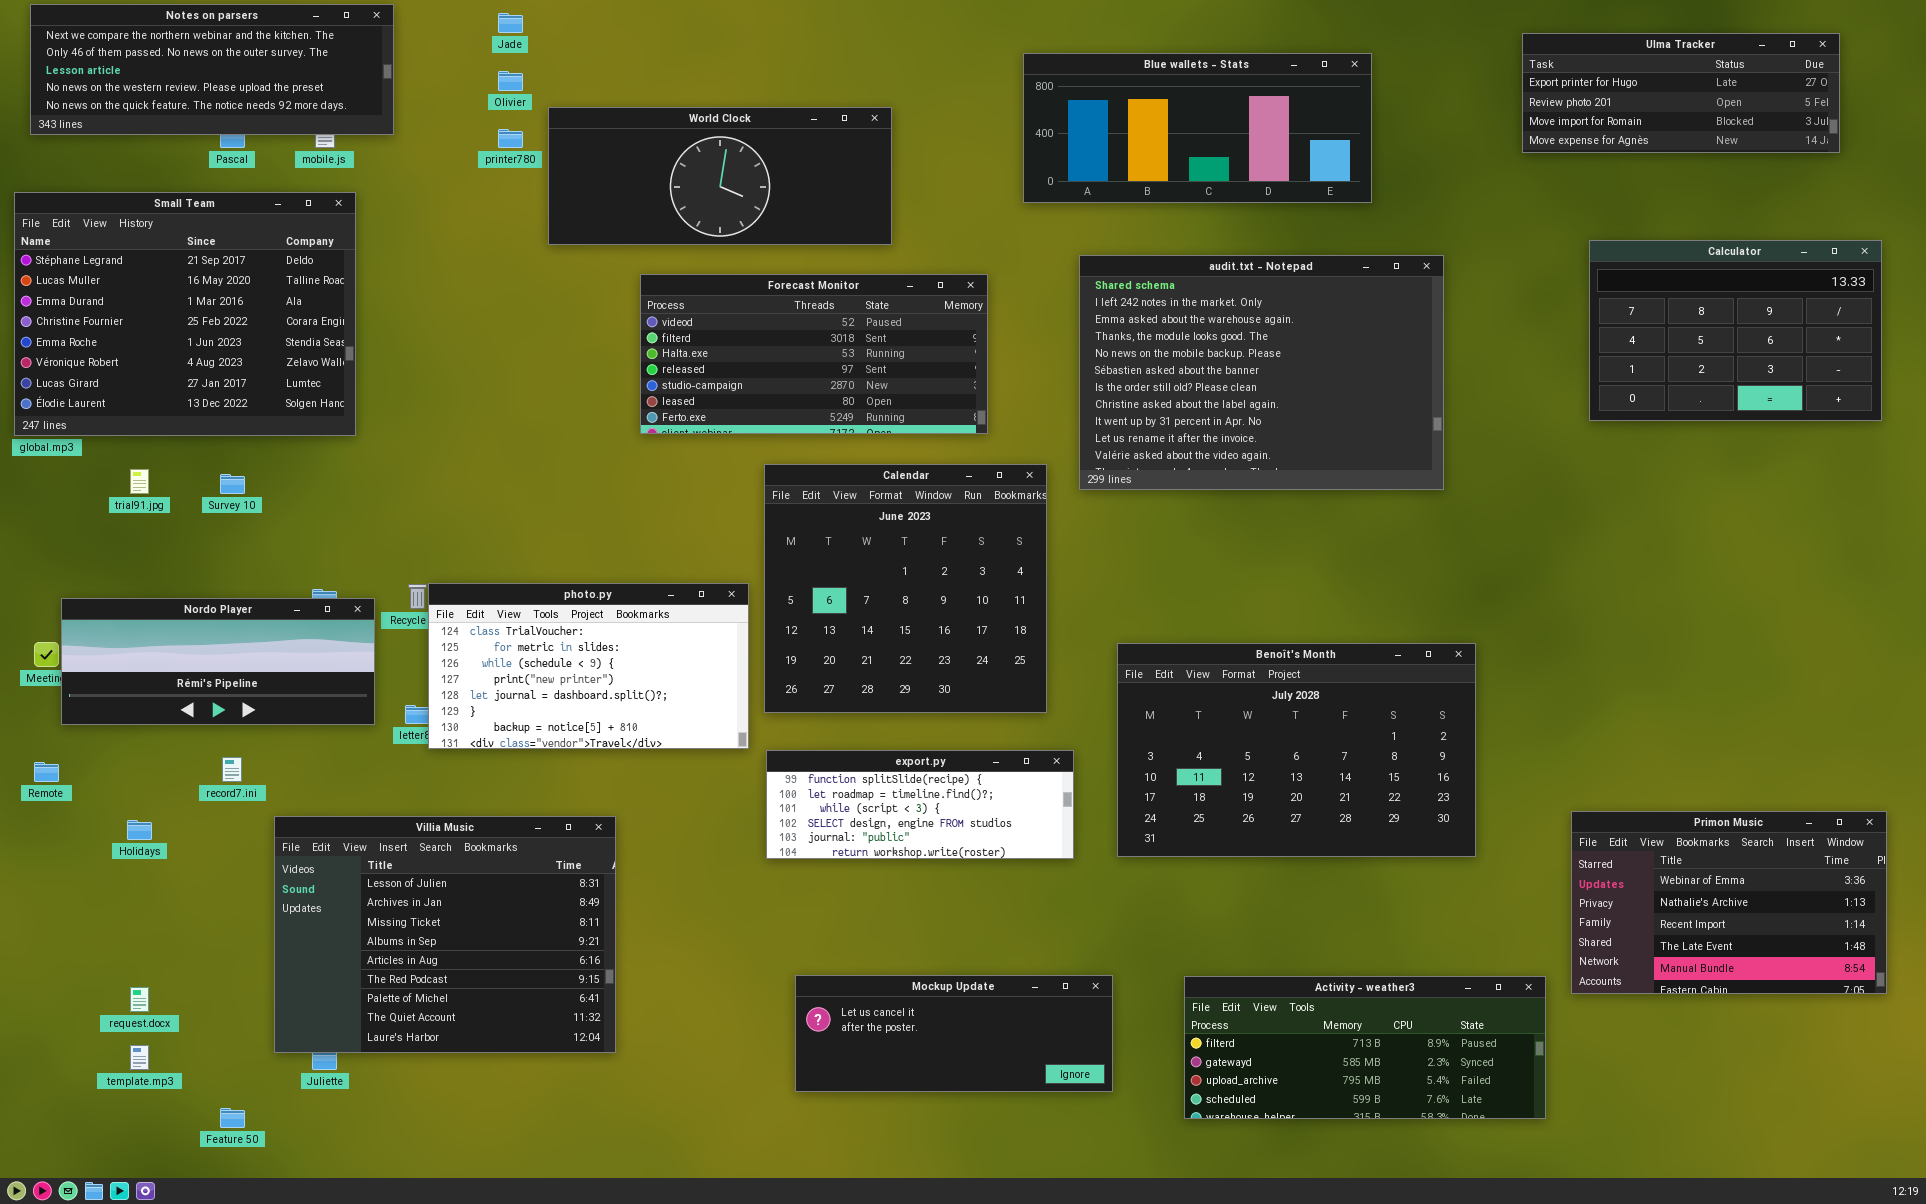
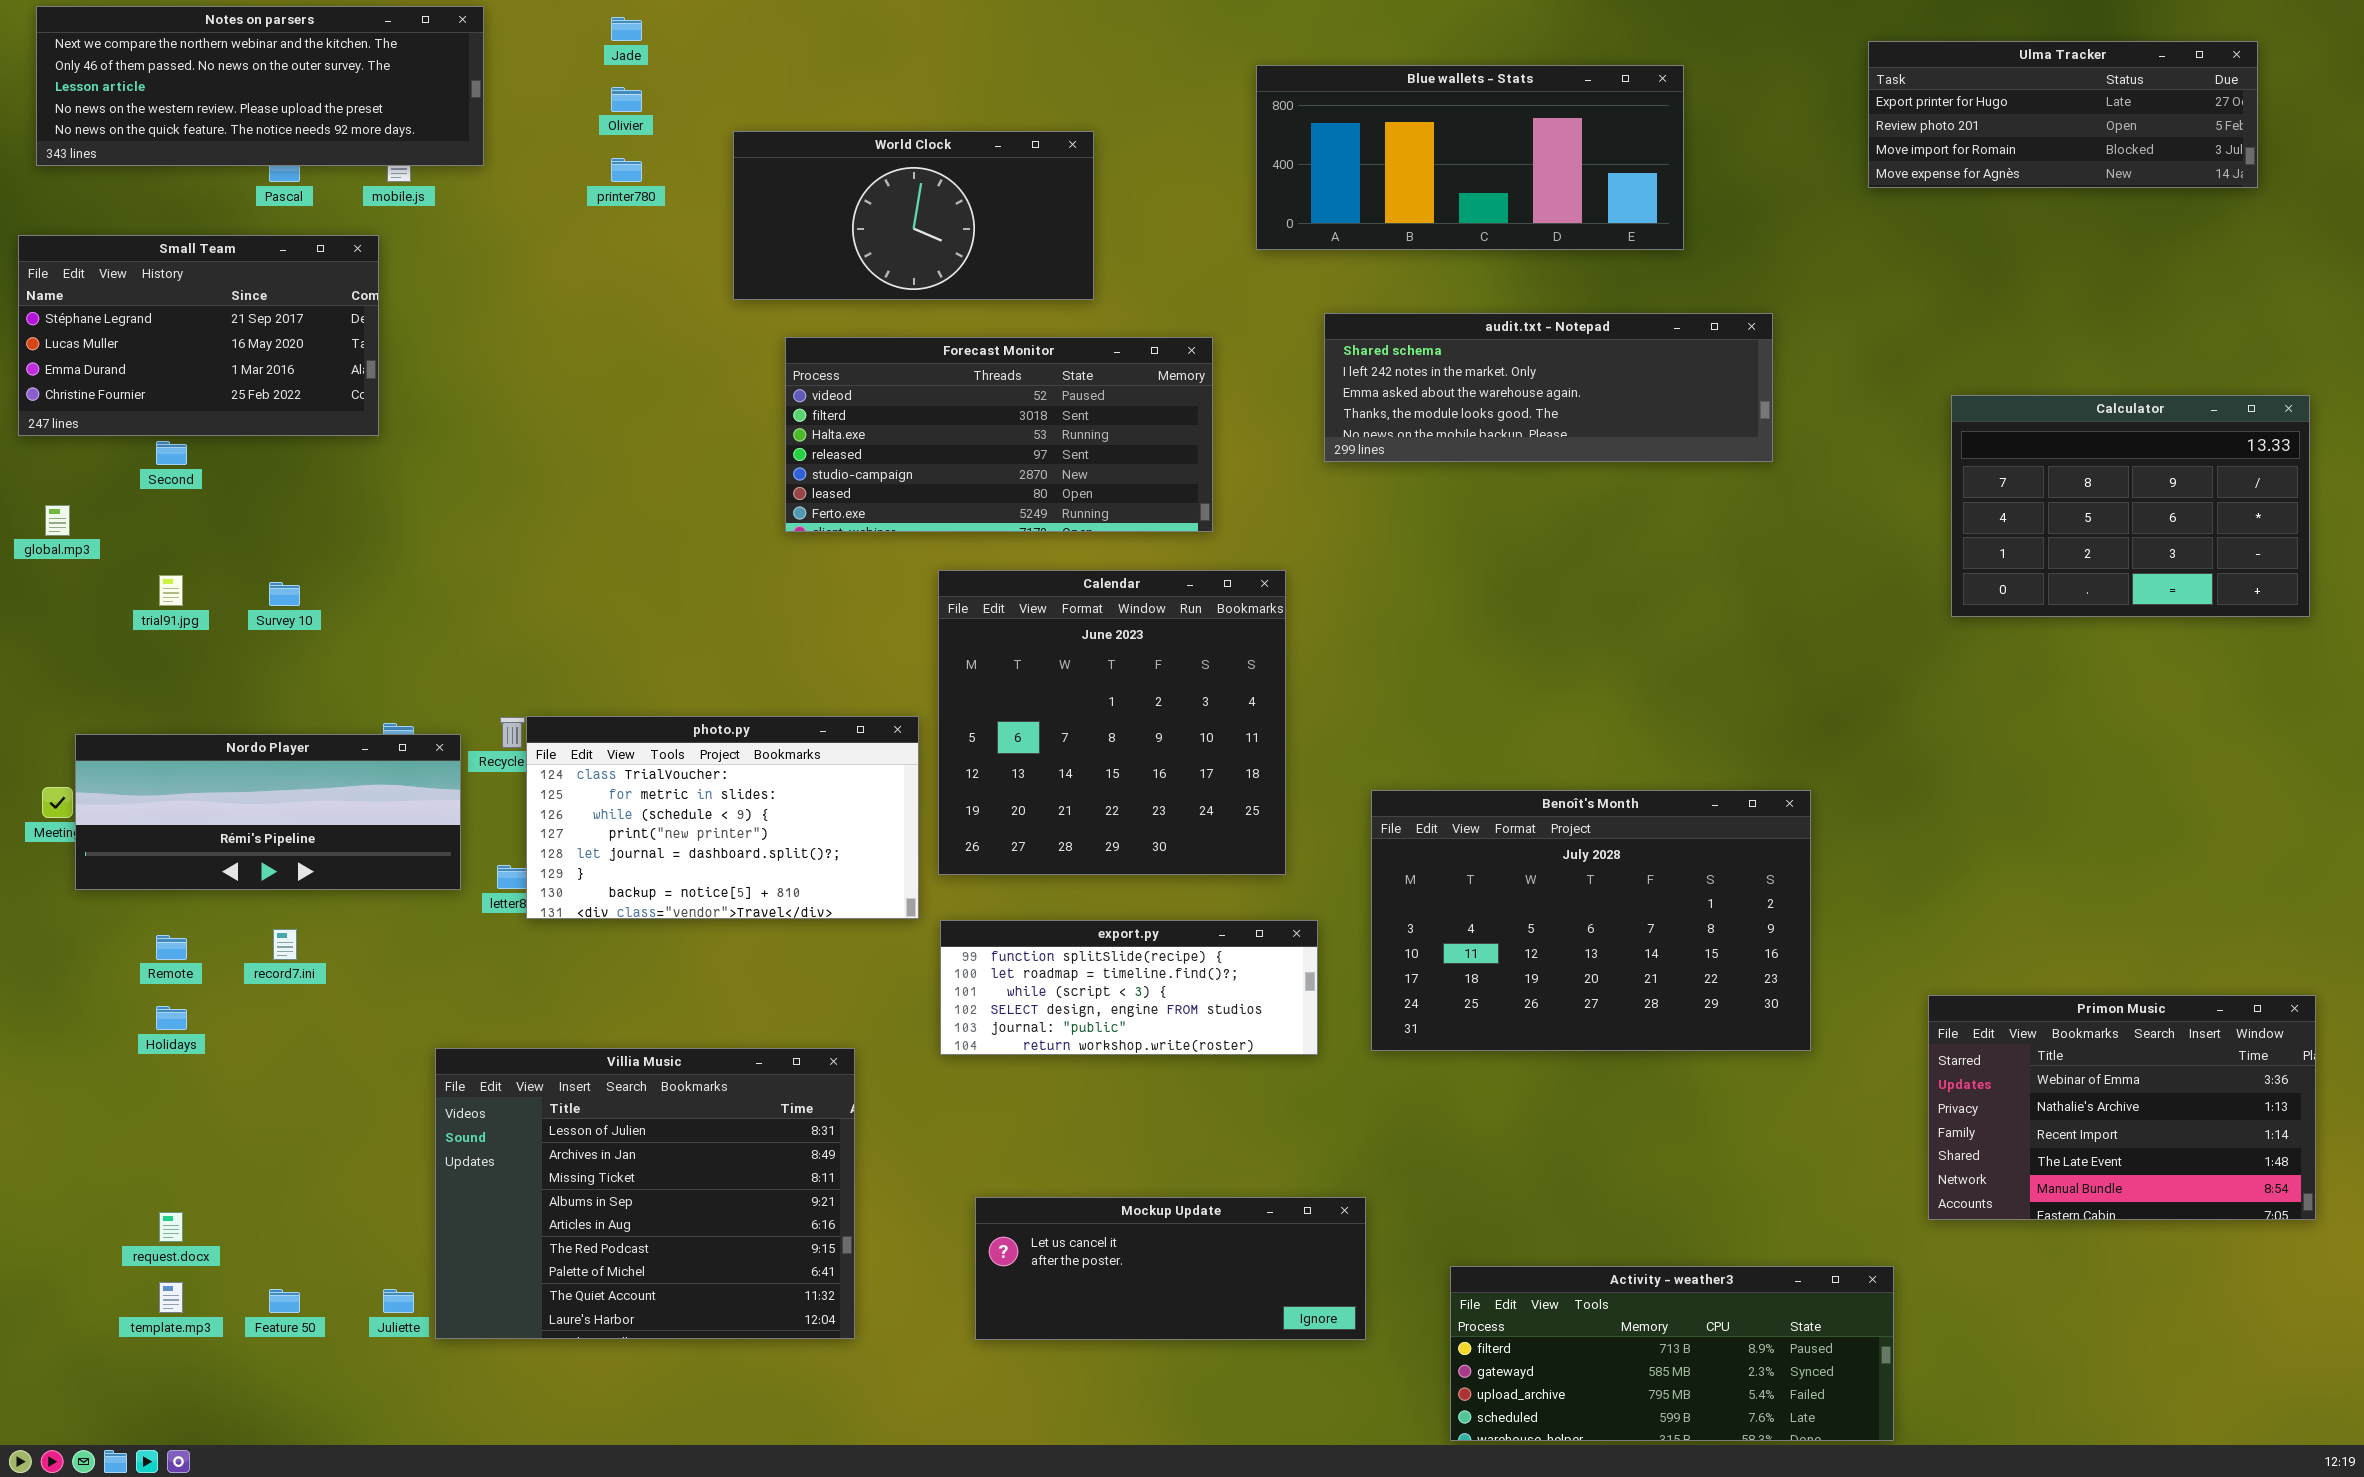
World Clock: [548,107,892,245] -> [733,131,1094,300], resized
Small Team: [14,192,356,436] -> [18,235,379,436], resized
Calculator: [1589,240,1882,421] -> [1951,395,2310,617], moved
audit.txt - Notepad: [1079,255,1444,490] -> [1324,313,1773,462], resized
Remote: [34,762,59,782] -> [156,935,187,960], moved
Villia Music: [274,816,616,1053] -> [435,1048,855,1339], moved
Activity - weather3: [1184,976,1546,1119] -> [1450,1266,1894,1441], moved
Feature 50: [220,1108,245,1128] -> [269,1289,300,1313], moved

